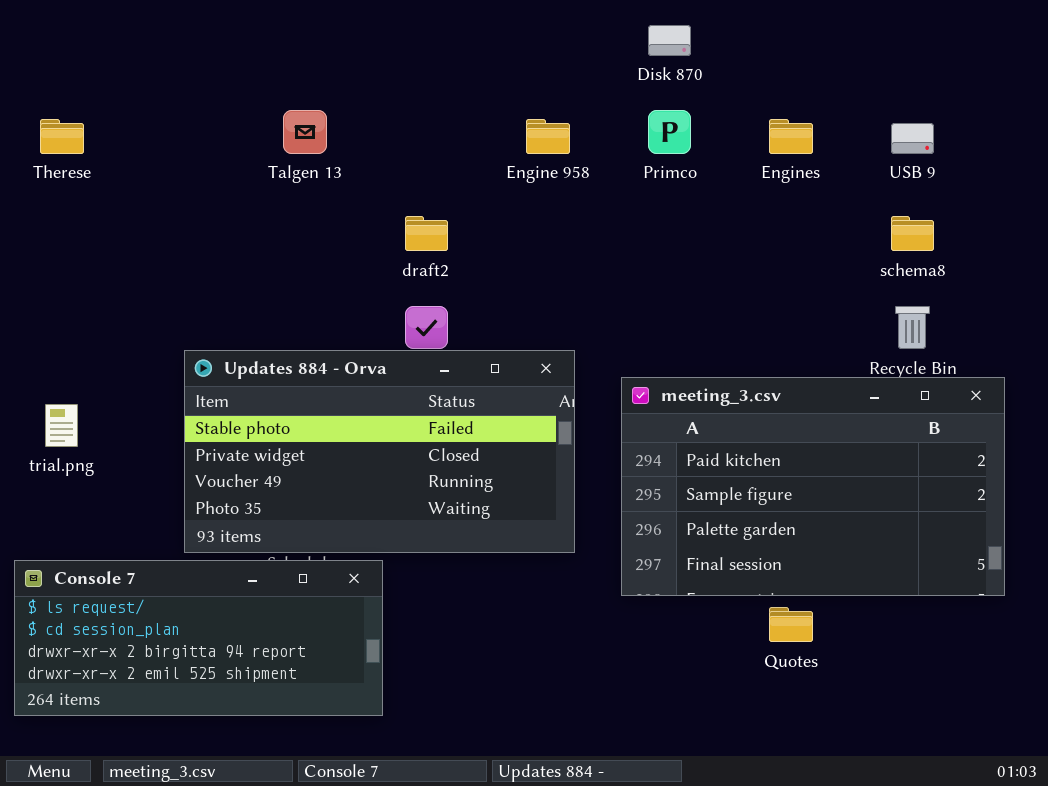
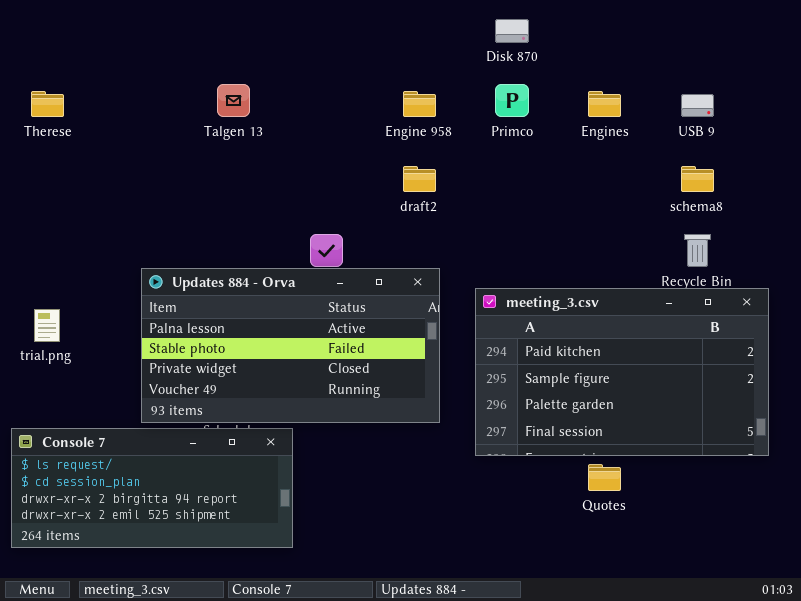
draft2: [405,216,448,251] -> [403,166,436,192], moved
Updates 884 - Orva: [184,350,575,553] -> [141,268,440,423], scrolled up 1 row

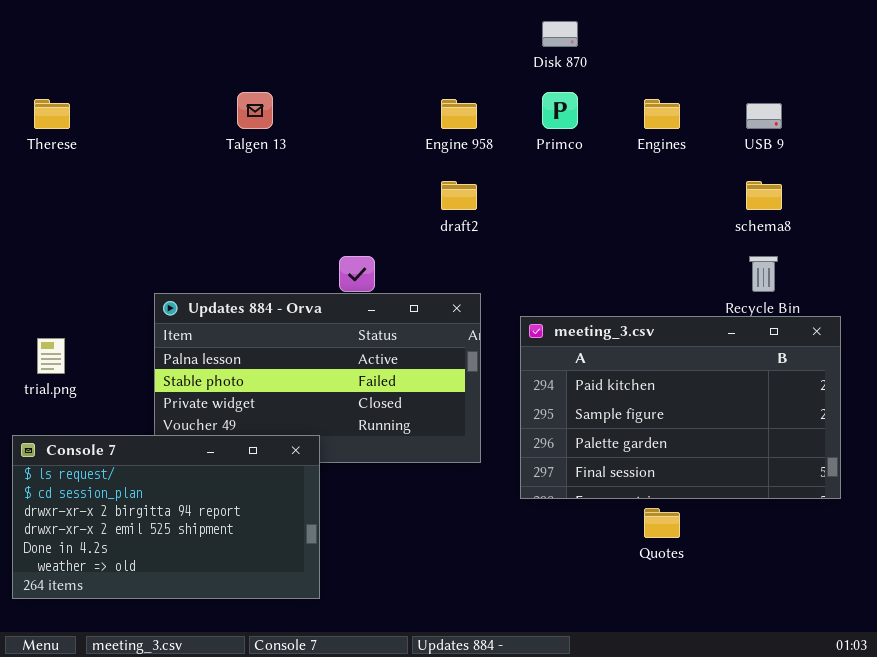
Console 7: [11,428,293,548] -> [12,435,320,599], resized

